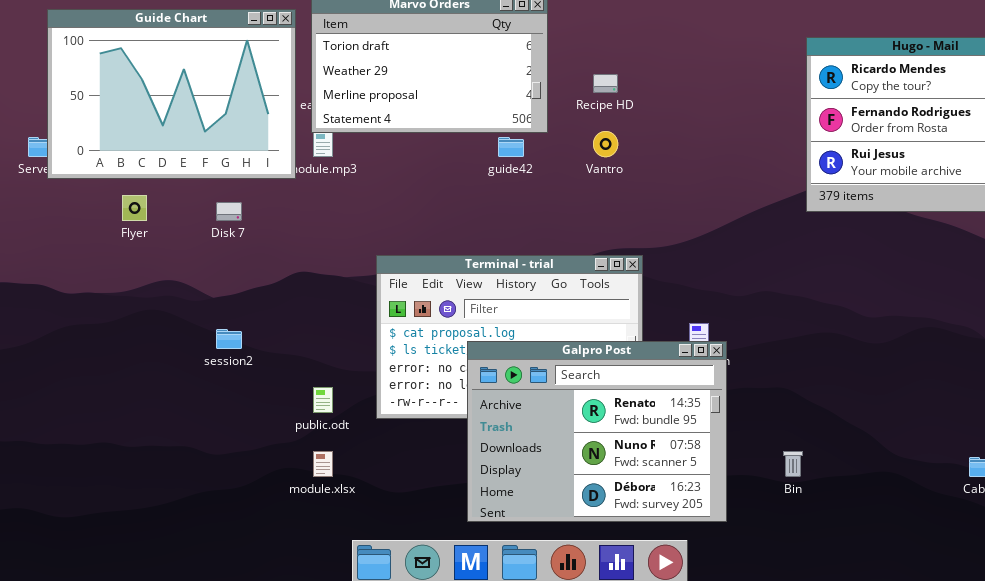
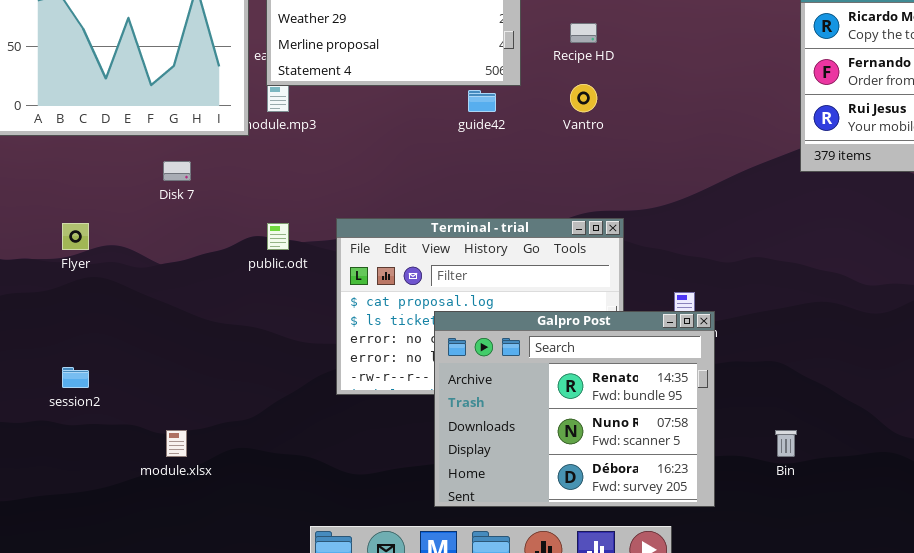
Flyer: [122,195,147,221] -> [62,223,89,250], moved
session2: [216,329,242,349] -> [62,367,89,388], moved
public.odt: [313,387,333,413] -> [267,223,289,250], moved
module.xlsx: [313,451,333,477] -> [166,430,187,457], moved

